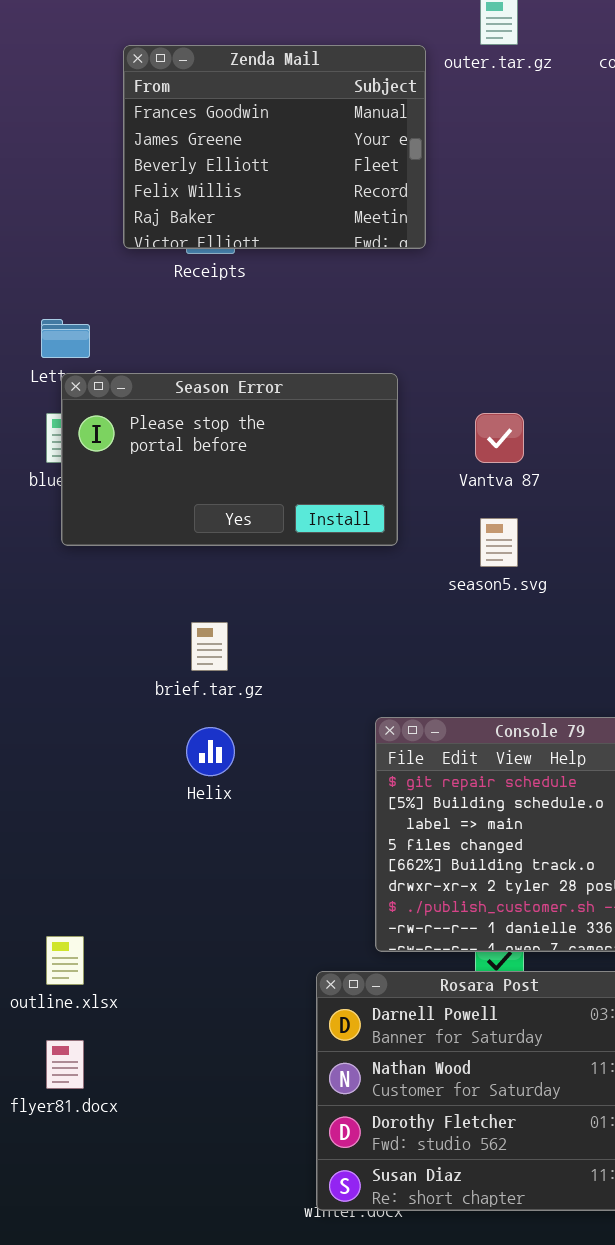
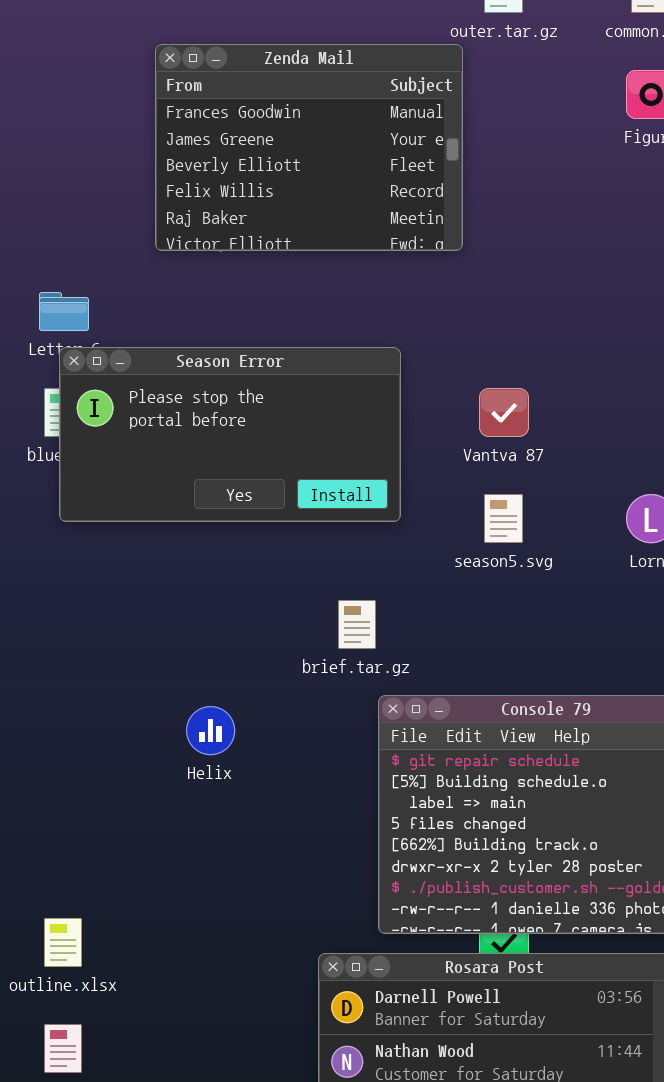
Zenda Mail: [123,45,426,249] -> [155,44,463,251], moved
brief.tar.gz: [191,622,228,671] -> [338,600,376,649], moved

